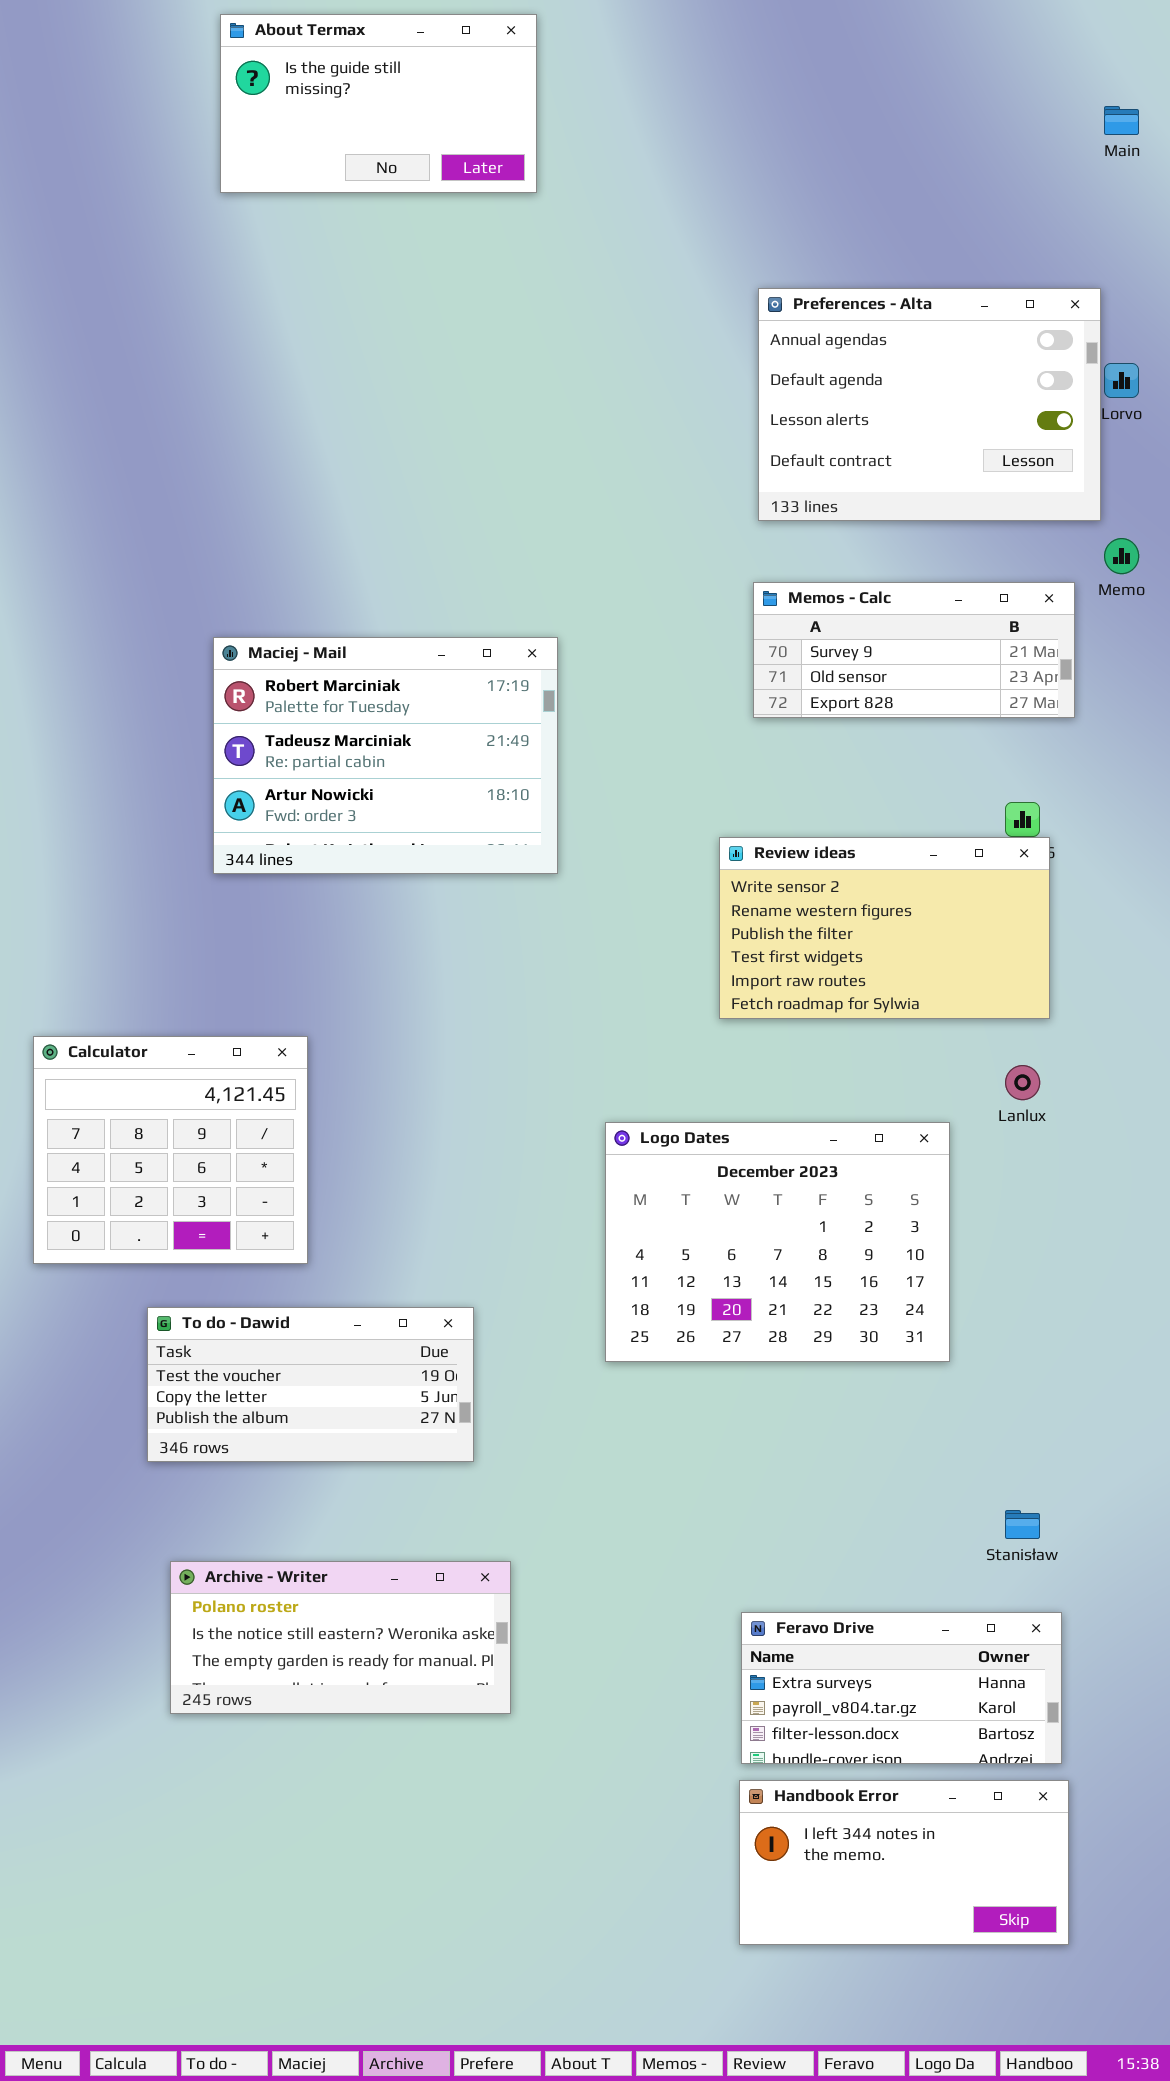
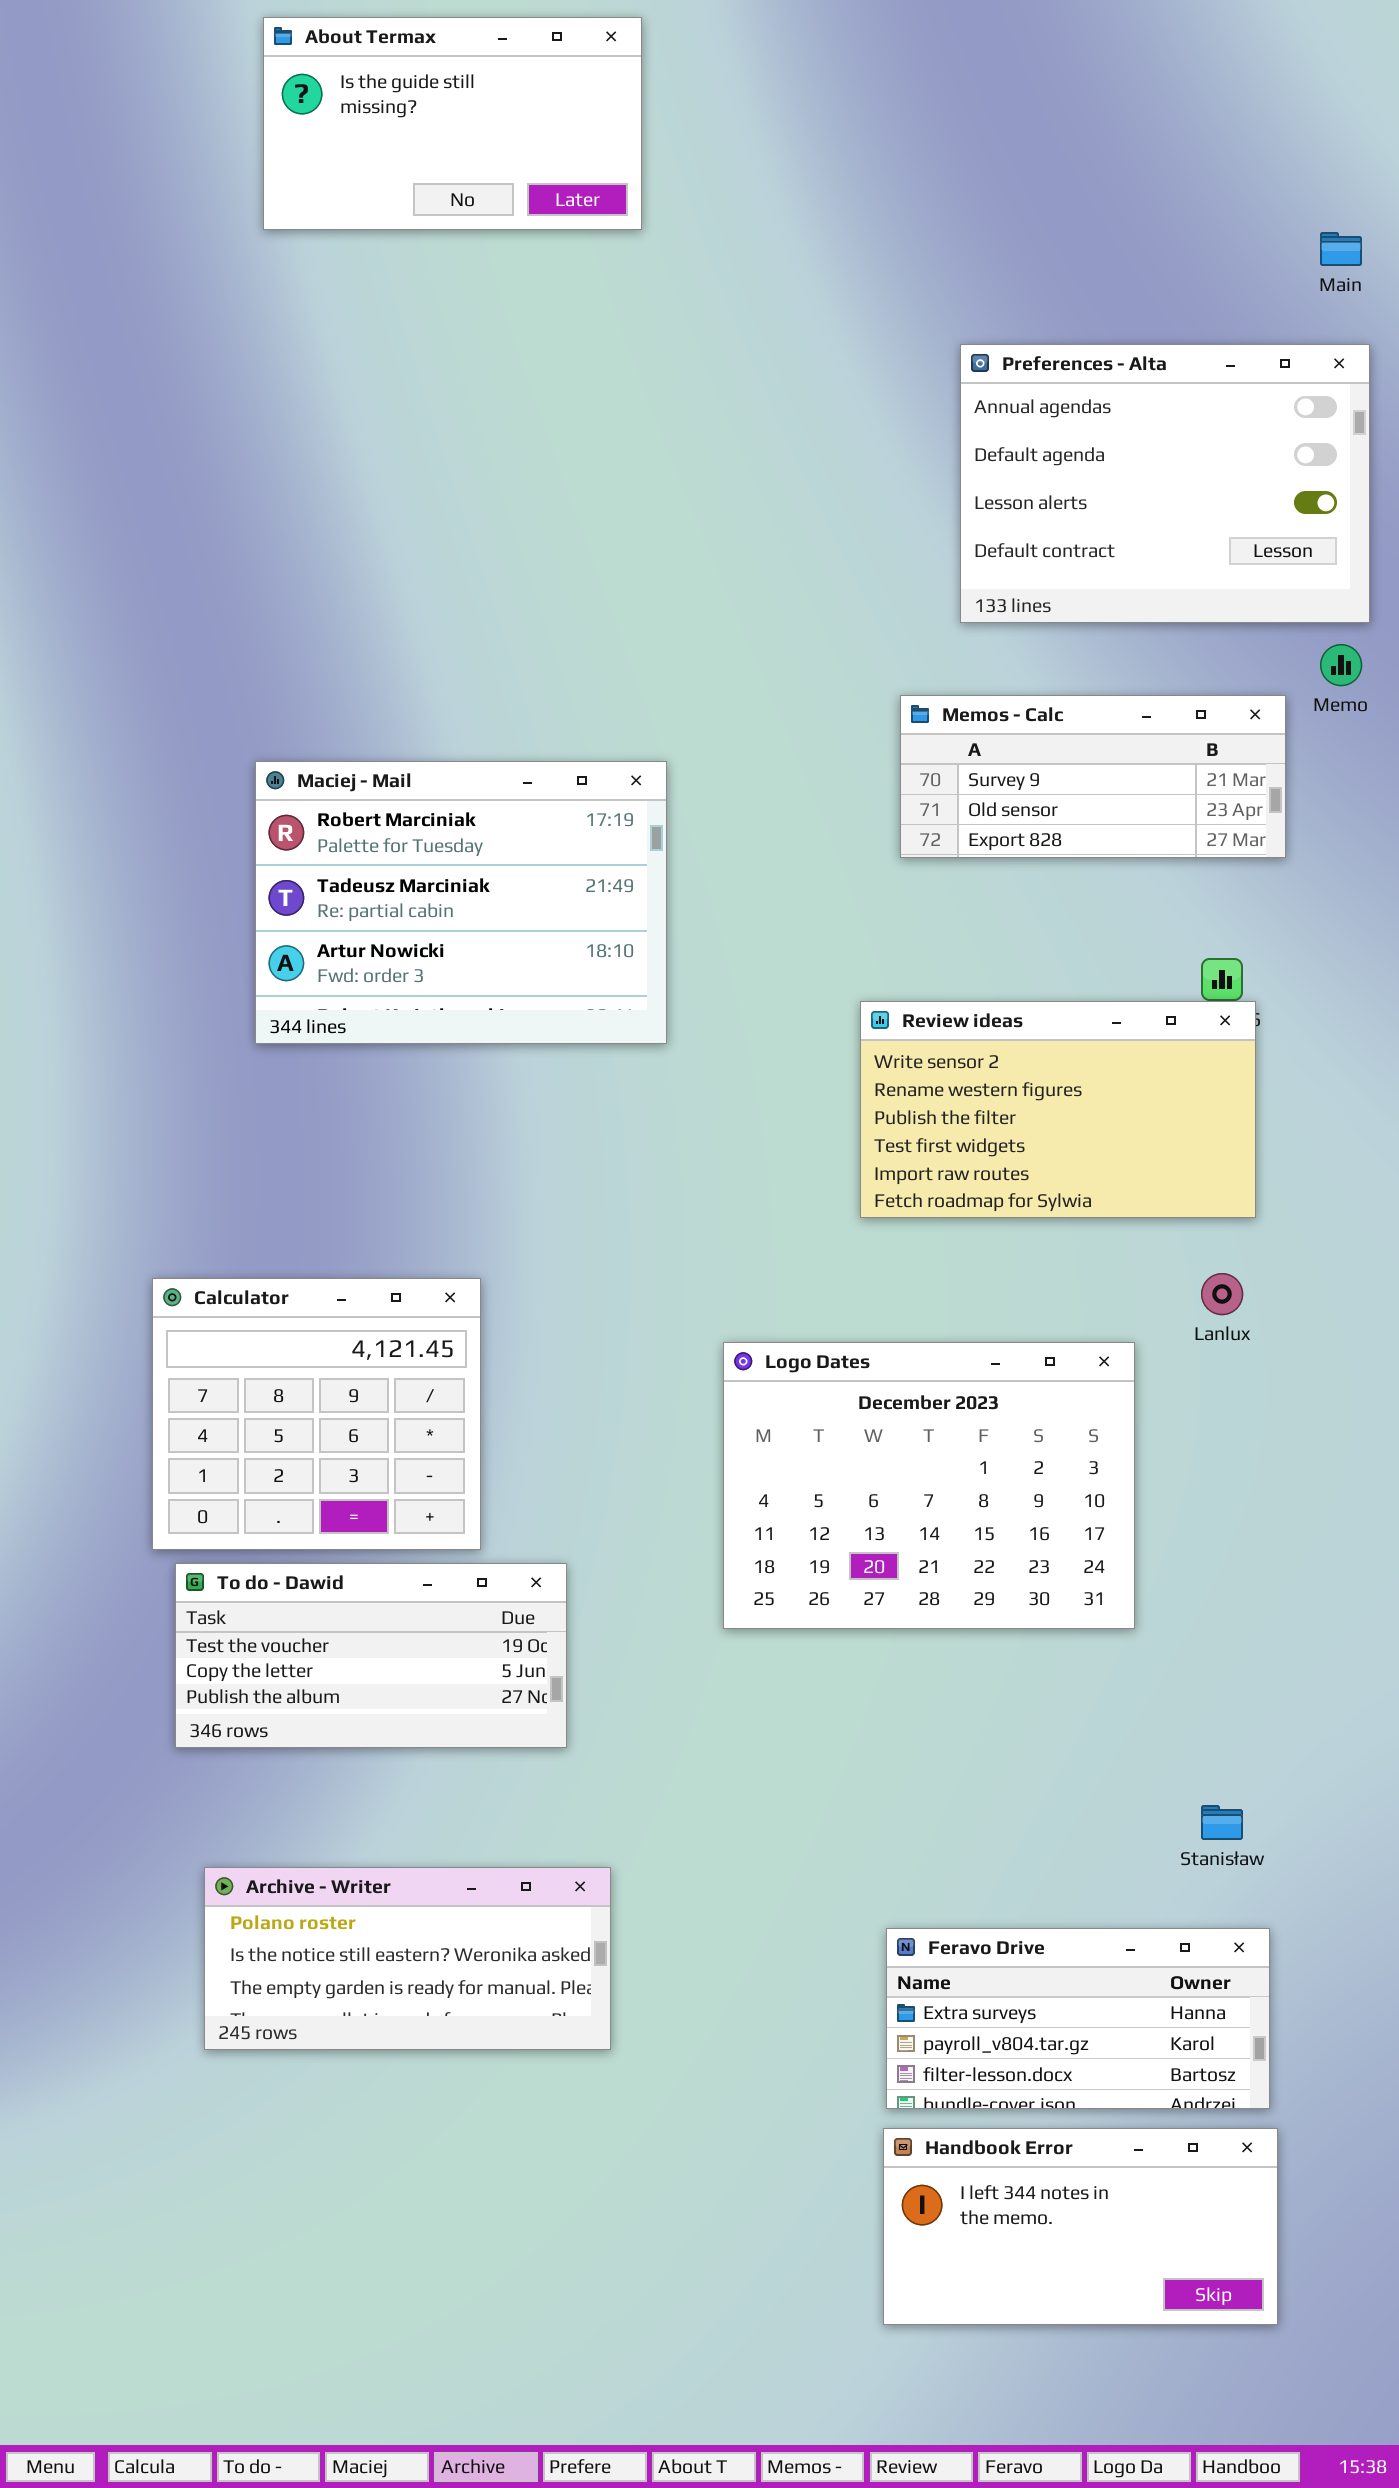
Main: [1104,106,1139,135] -> [1320,232,1362,266], moved
Preferences - Alta: [758,288,1101,521] -> [960,344,1370,623], moved
Calculator: [33,1036,308,1264] -> [152,1278,481,1550], moved

